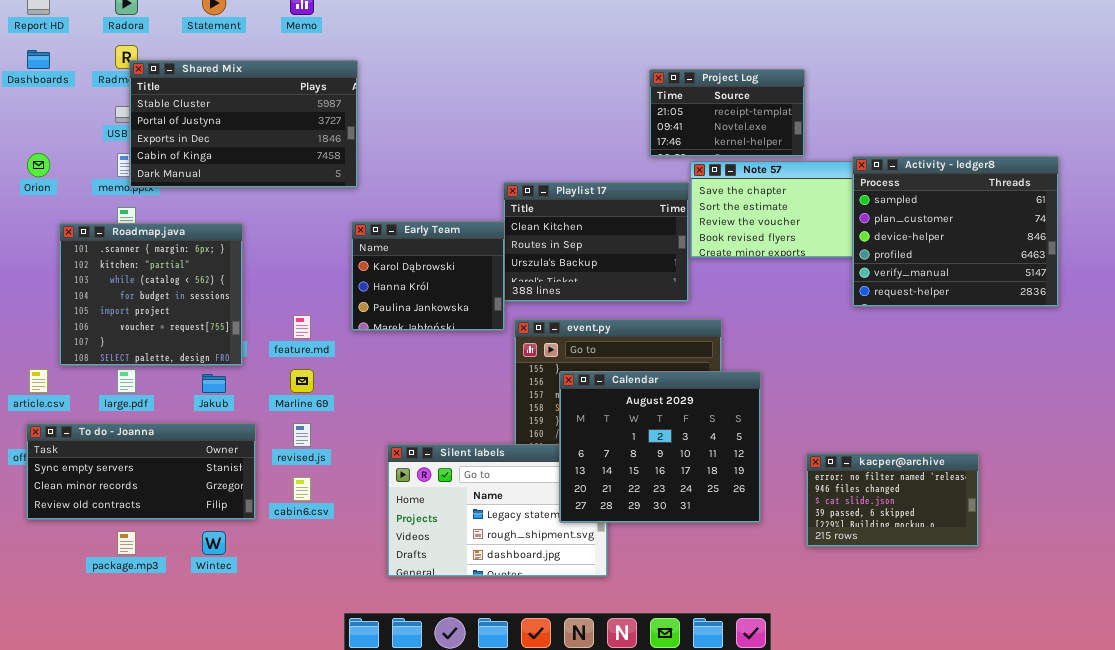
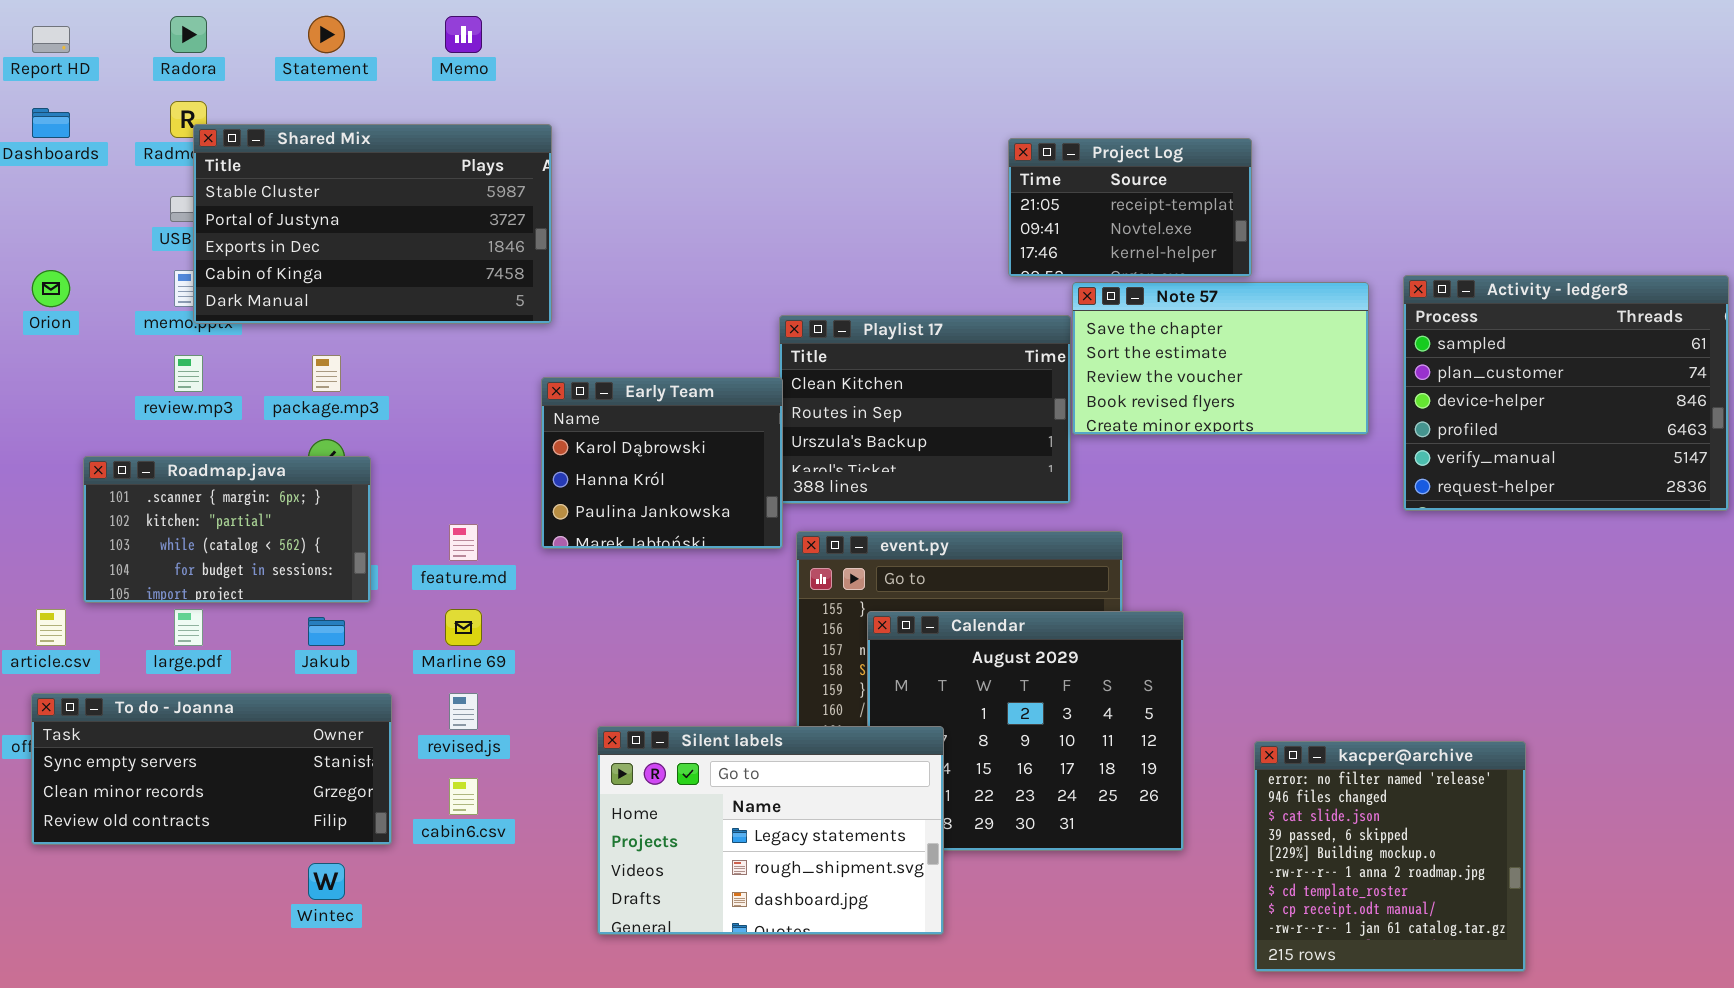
Activity - ledger8: [852,156,1059,307] -> [1403,275,1729,511], moved
Roadmap.java: [59,223,243,366] -> [83,456,371,603], resized
Silent labels: [387,444,608,577] -> [597,726,944,935], raised
kacper@archive: [806,453,979,547] -> [1254,741,1526,972], resized
package.mp3: [117,531,136,555] -> [312,355,341,392], moved

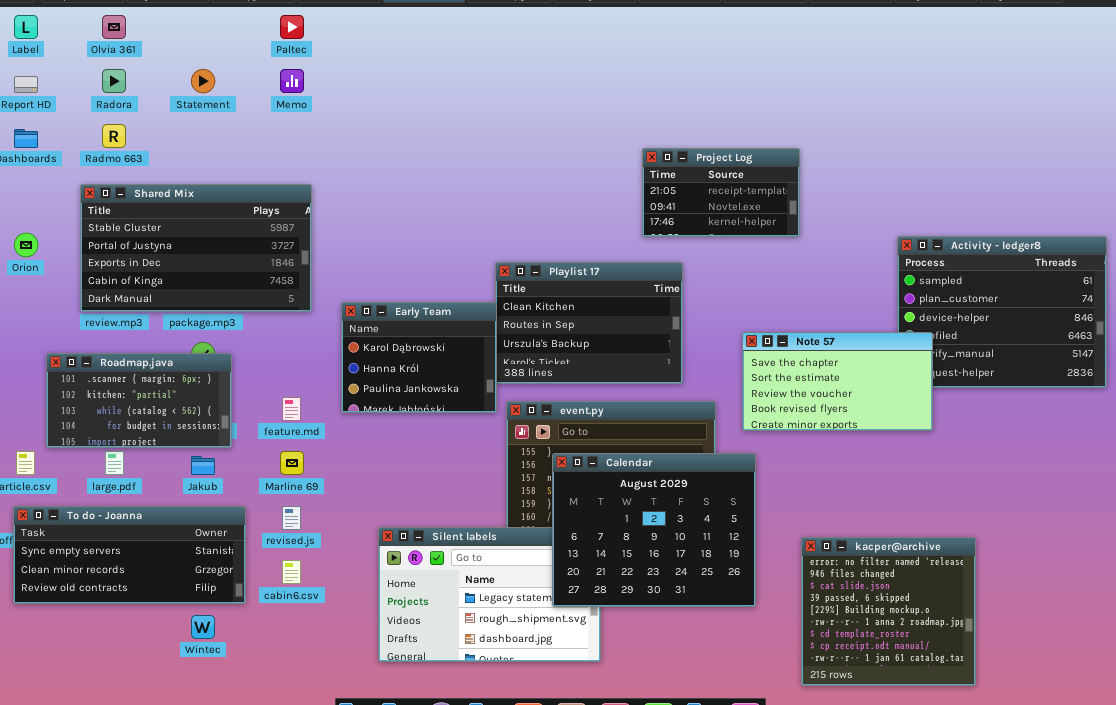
Shared Mix: [193,124,552,324] -> [80,184,312,312], moved
Note 57: [1072,282,1369,435] -> [742,332,933,431], moved
Calendar: [867,611,1184,851] -> [552,453,756,607], raised

